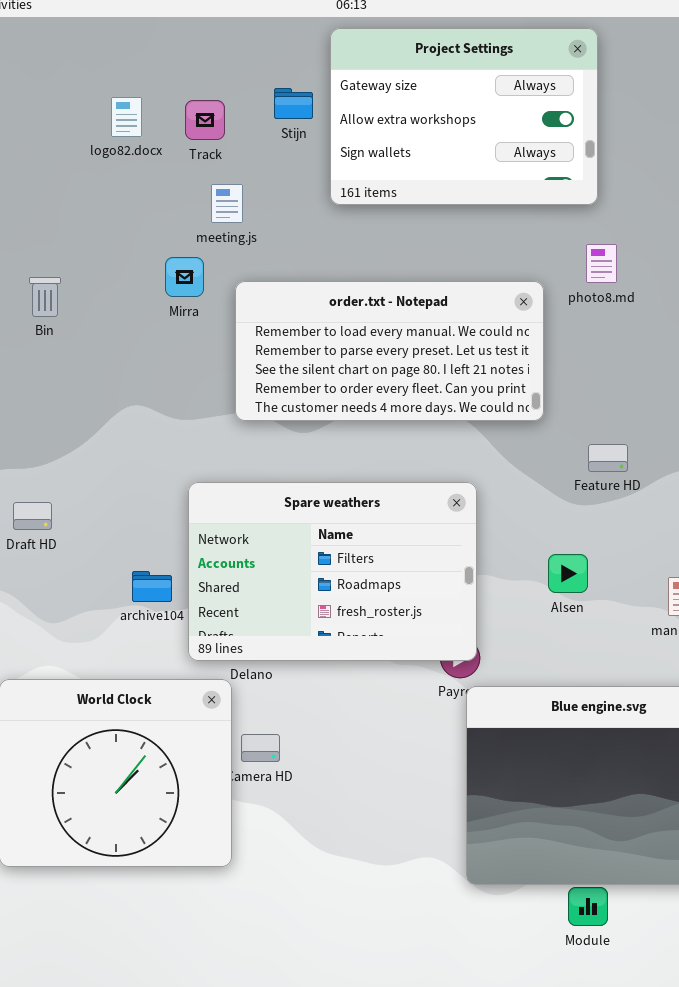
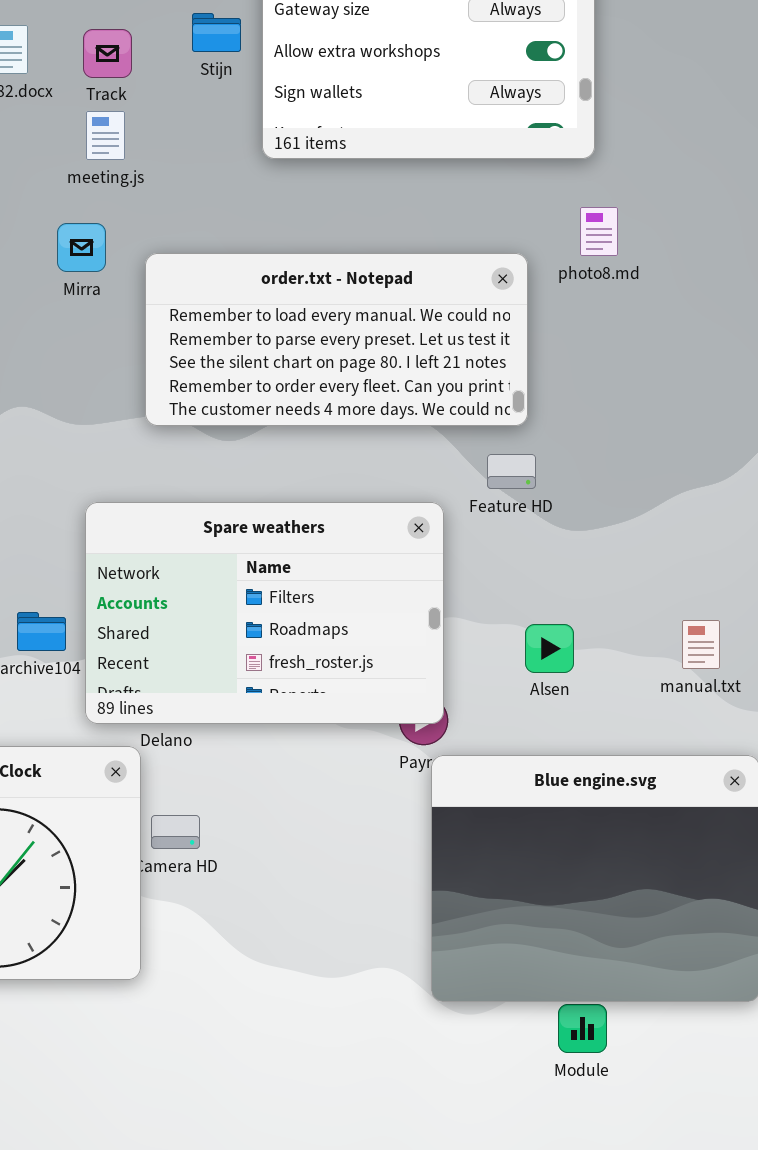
meeting.js: [211,184,243,223] -> [86,111,125,160], moved
Feature HD: [588,444,628,472] -> [487,454,536,489], moved
Alsen: [548,554,588,593] -> [525,624,574,673], moved

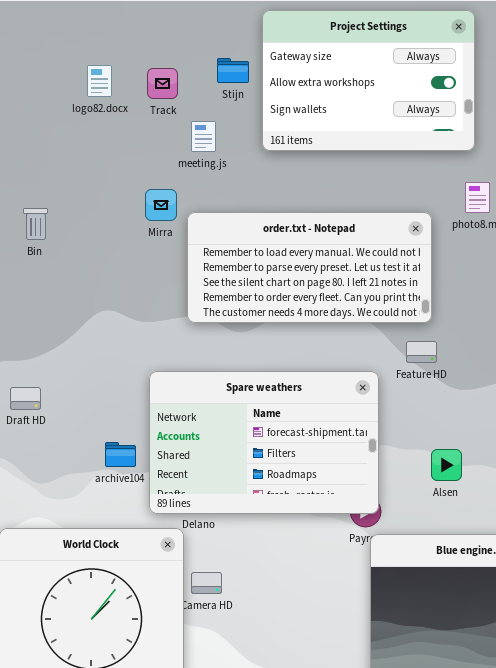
meeting.js: [86,111,125,160] -> [191,121,216,152], moved
Mirra: [57,223,106,272] -> [145,189,177,221], moved
Spare weathers: [85,502,444,724] -> [149,371,379,514], scrolled up 1 row

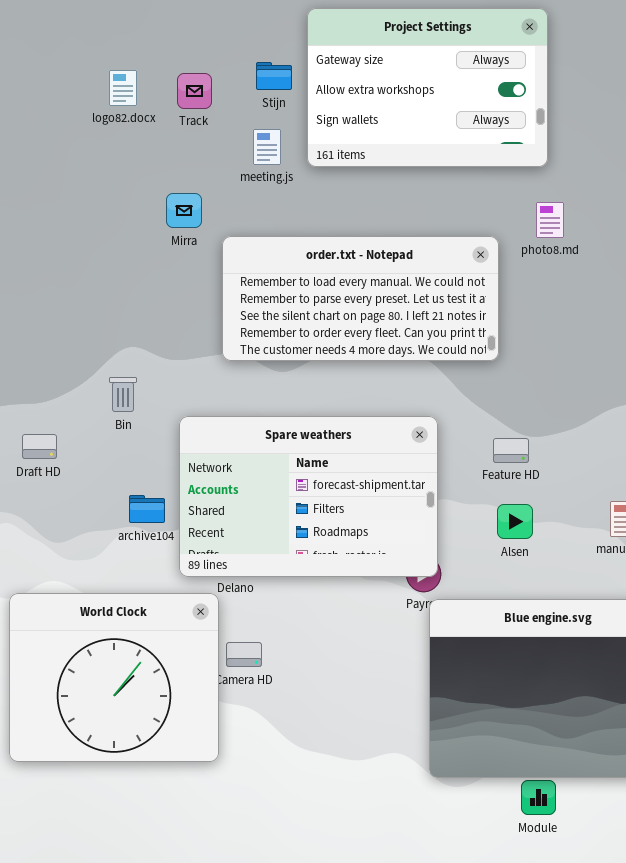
meeting.js: [191,121,216,152] -> [253,129,281,165], moved
Mirra: [145,189,177,221] -> [166,193,202,228], moved
Bin: [23,208,48,240] -> [109,377,137,412], moved
Feature HD: [406,341,437,363] -> [493,438,529,463], moved

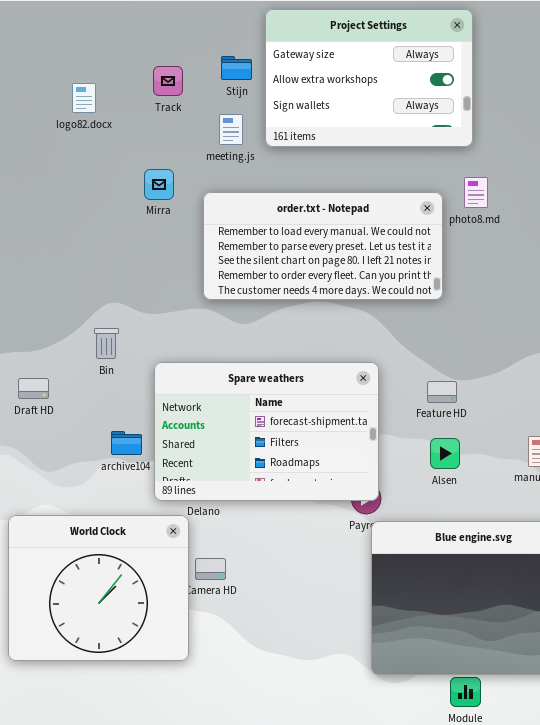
logo82.docx: [109,70,137,106] -> [72,83,96,113], moved
order.txt - Notepad: [222,236,499,361] -> [203,192,443,300], moved

